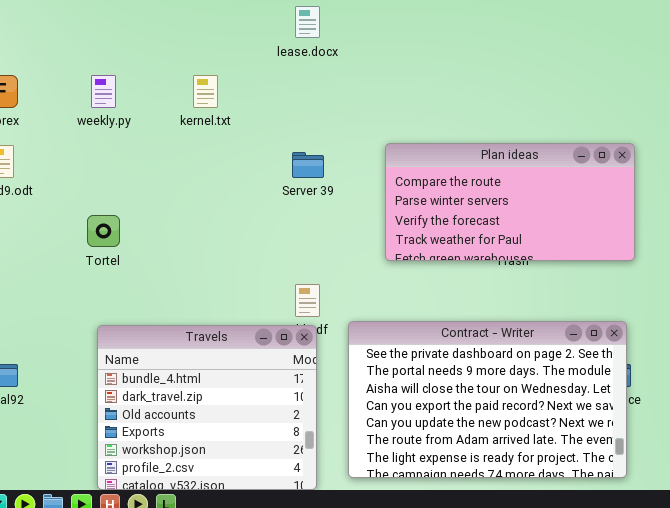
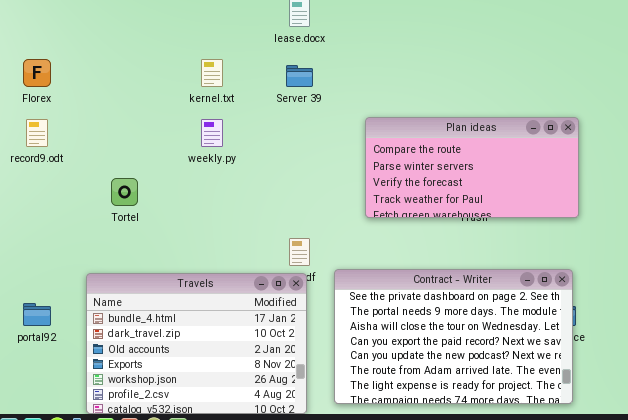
weekly.py: [91,75,116,108] -> [201,119,223,147], moved
Server 39: [292,152,324,178] -> [286,65,313,87], moved
Travels: [97,325,317,490] -> [86,273,307,414], resized

